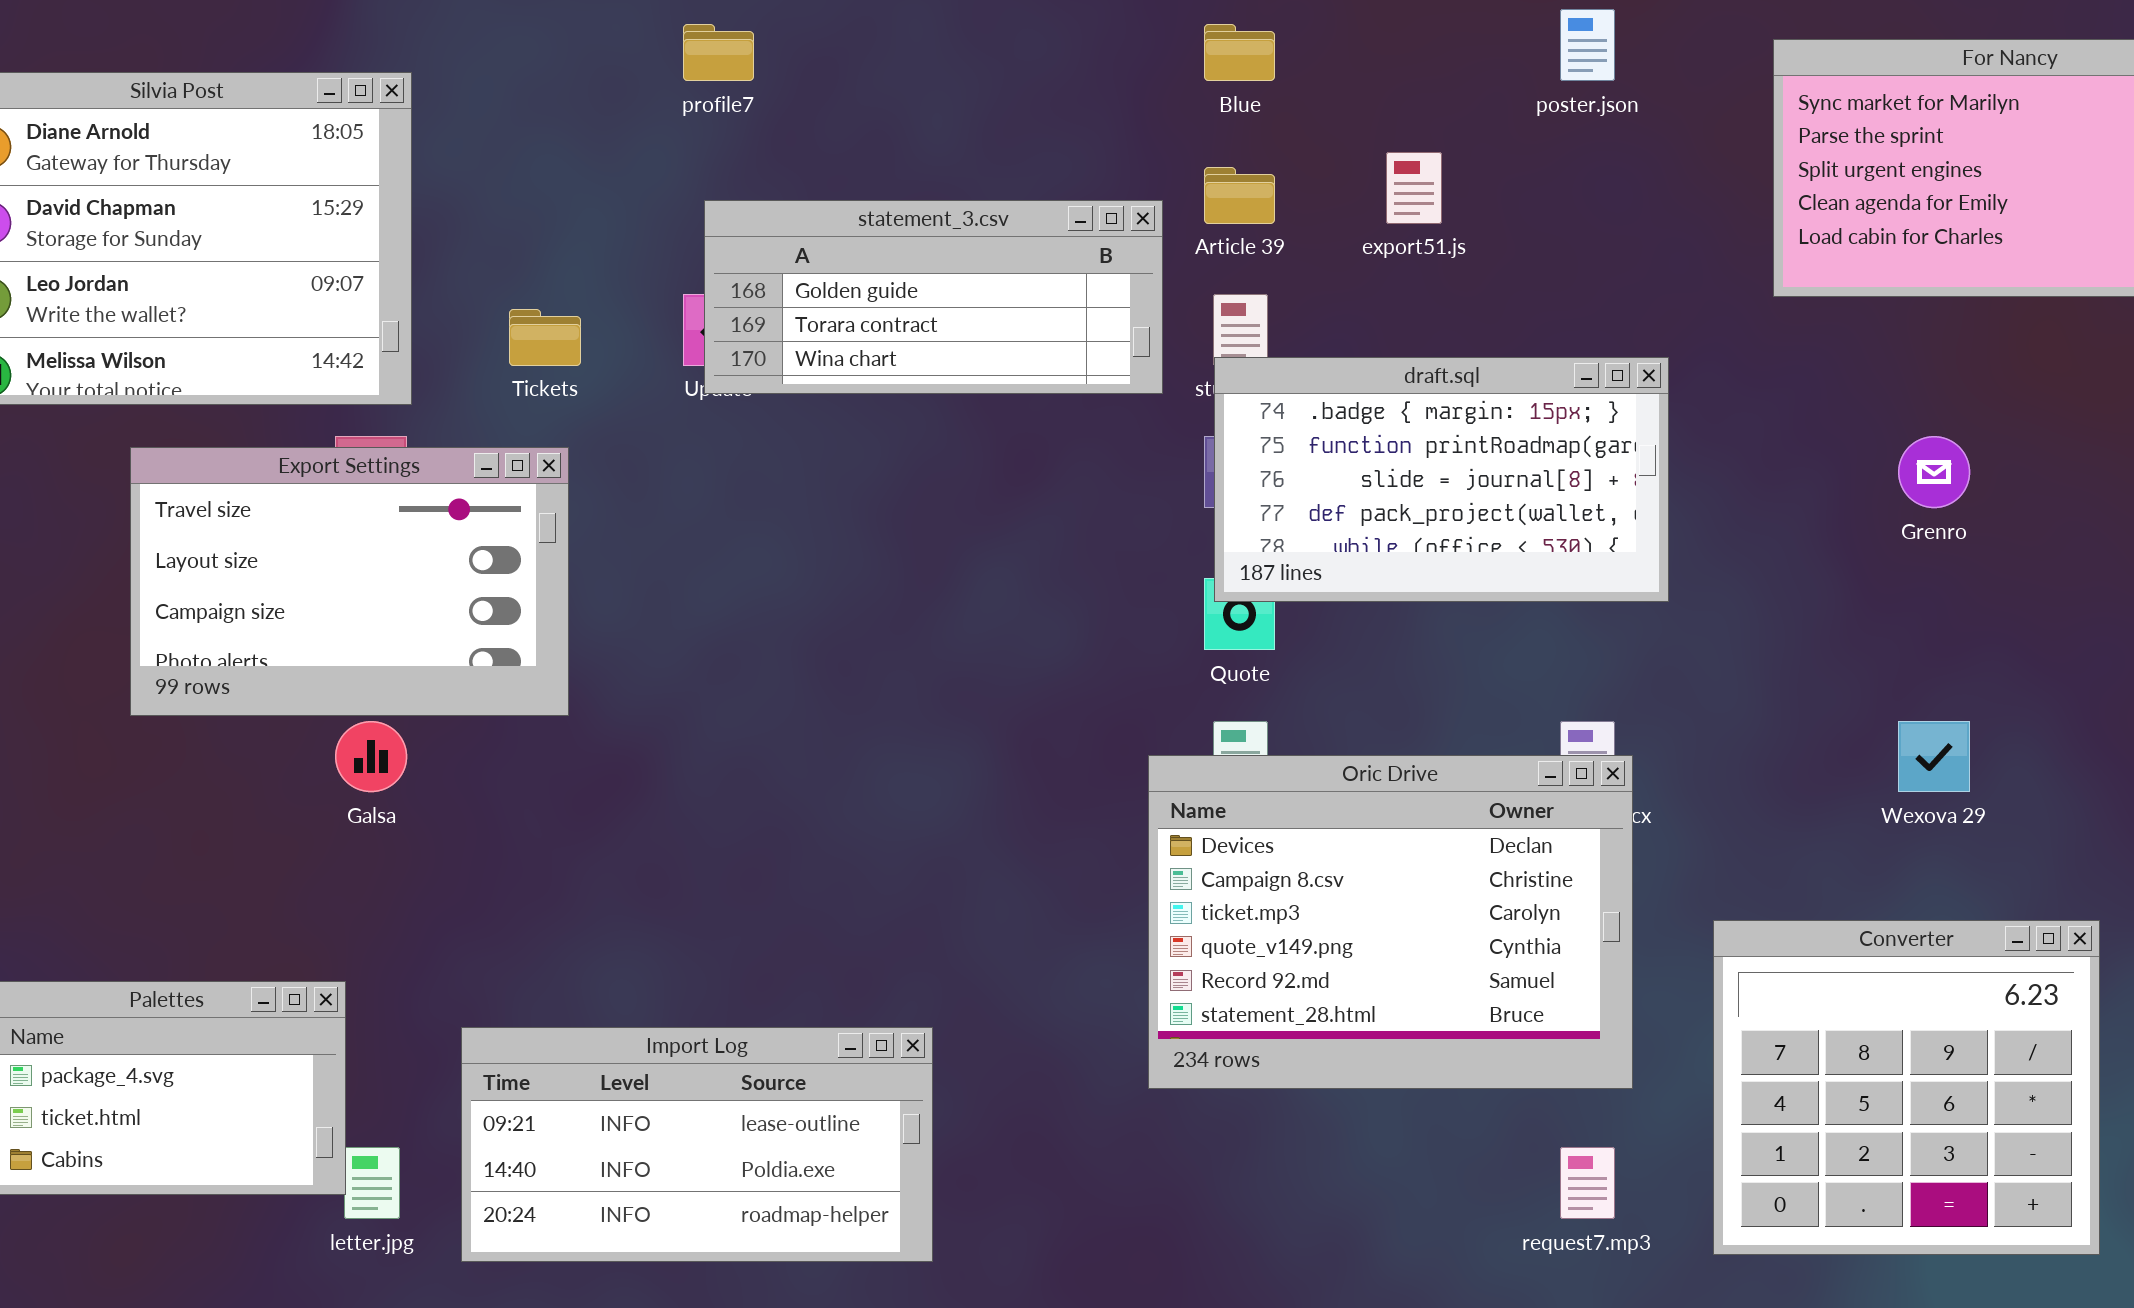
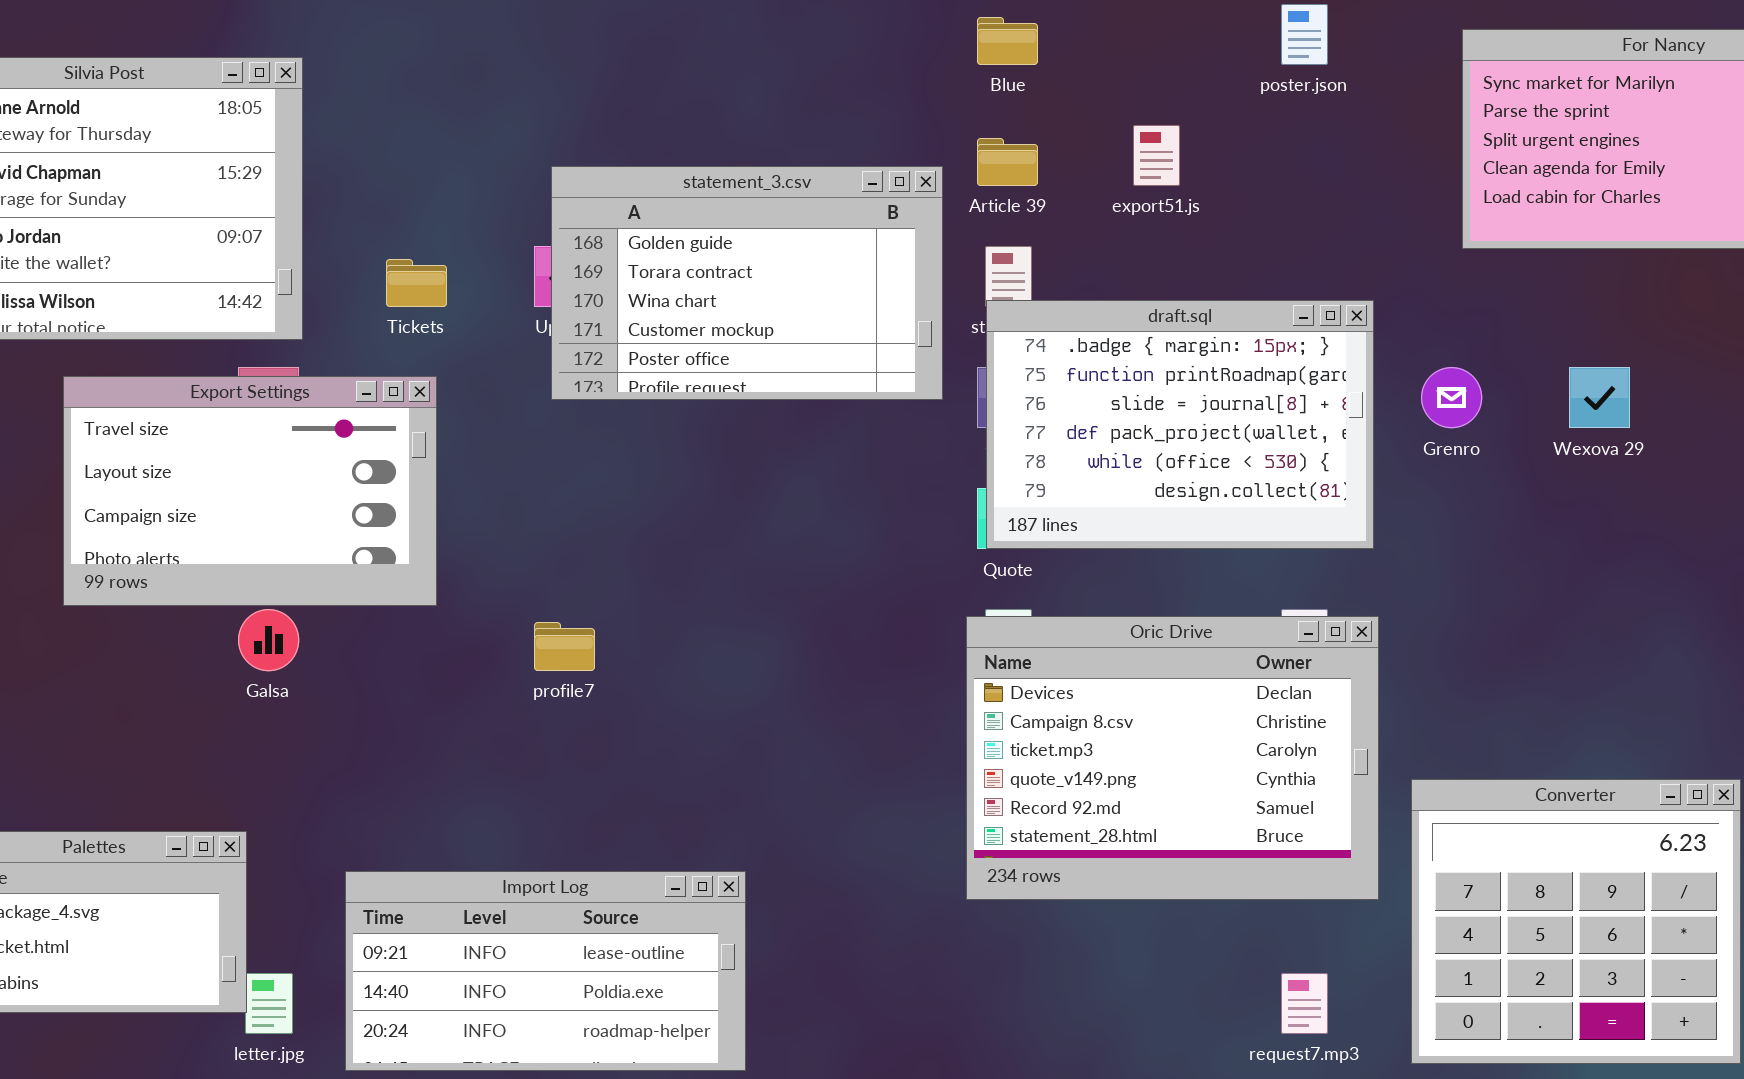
profile7: [683,24,754,81] -> [534,622,595,671], moved
statement_3.csv: [704,200,1163,394] -> [551,166,943,400], resized
draft.sql: [1214,357,1669,602] -> [986,300,1374,549], resized
Grenro: [1898,436,1970,508] -> [1421,367,1482,428], moved
Wexova 29: [1898,721,1970,792] -> [1569,367,1630,428], moved
Oric Drive: [1148,755,1633,1089] -> [966,616,1379,900], moved

